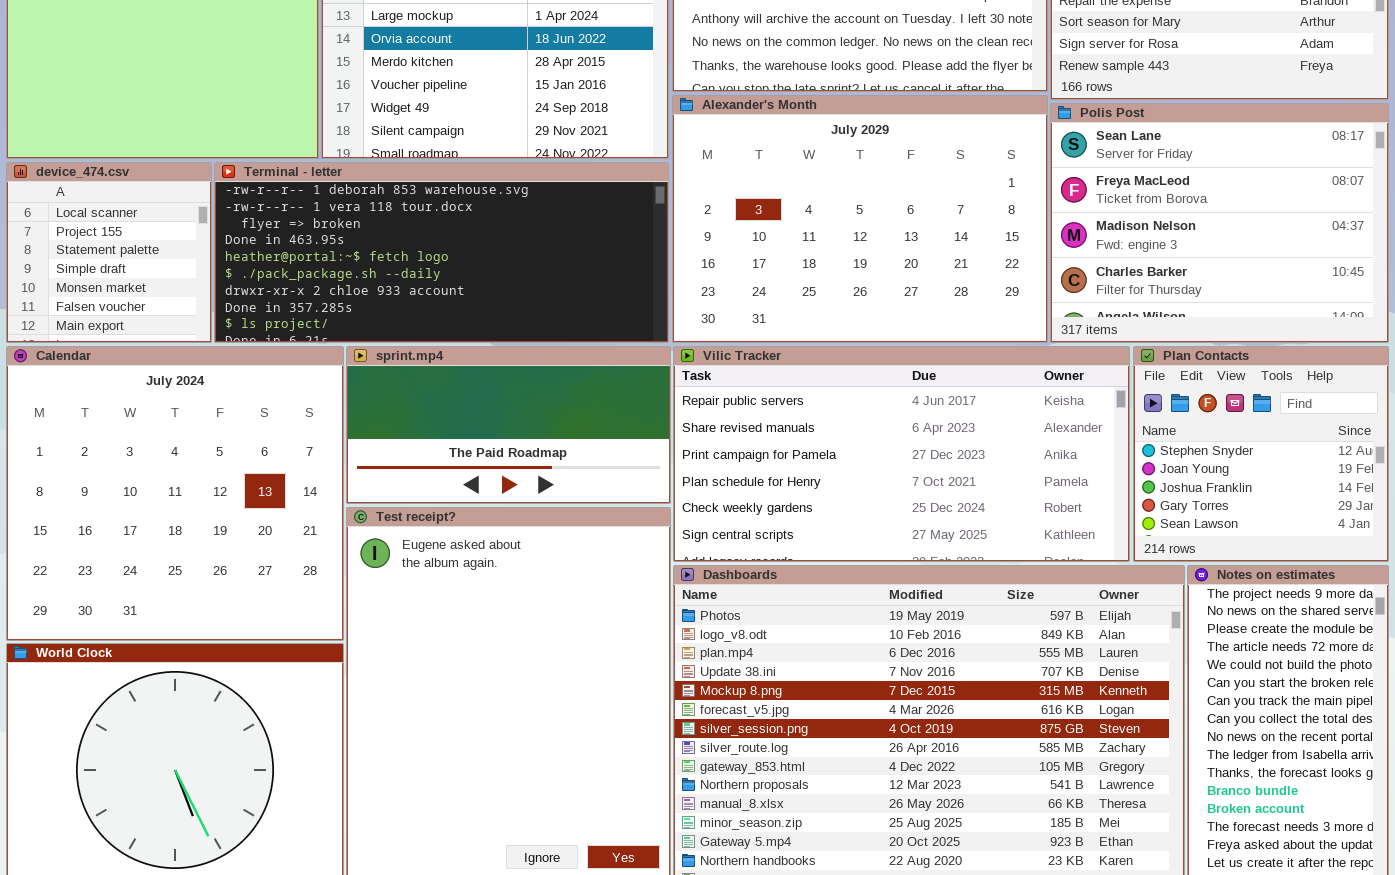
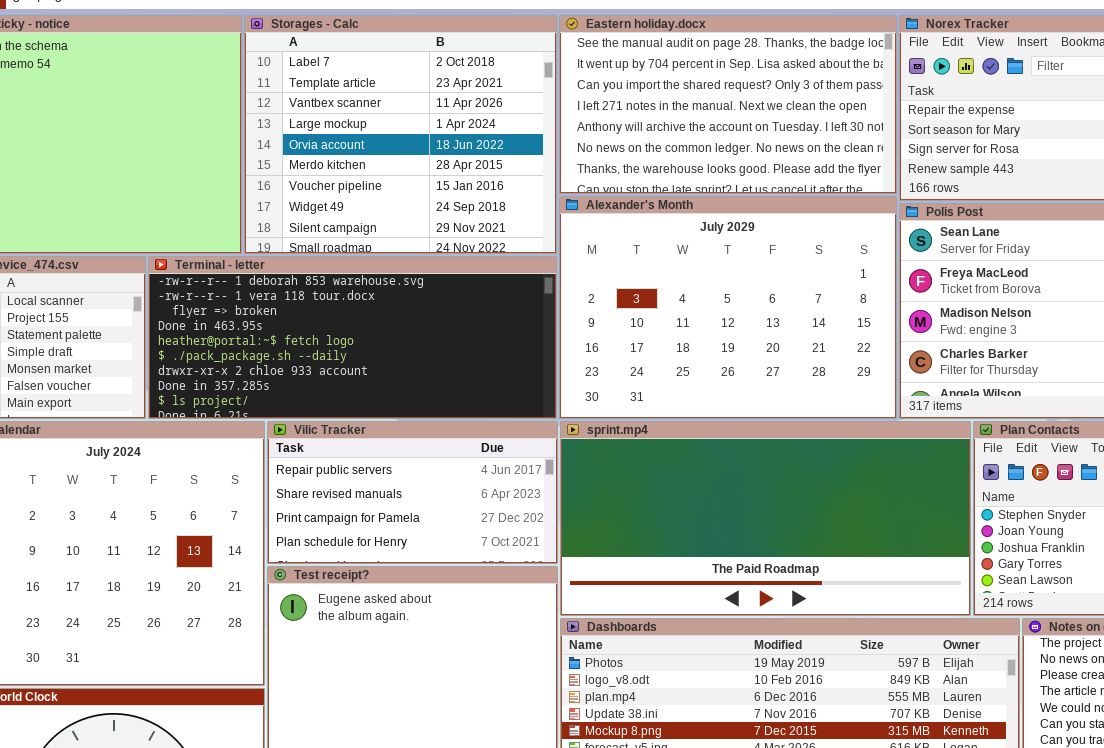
sprint.mp4: [346,346,671,504] -> [560,421,971,616], moved, resized
Vilic Tracker: [673,346,1130,562] -> [267,421,558,564], moved, resized

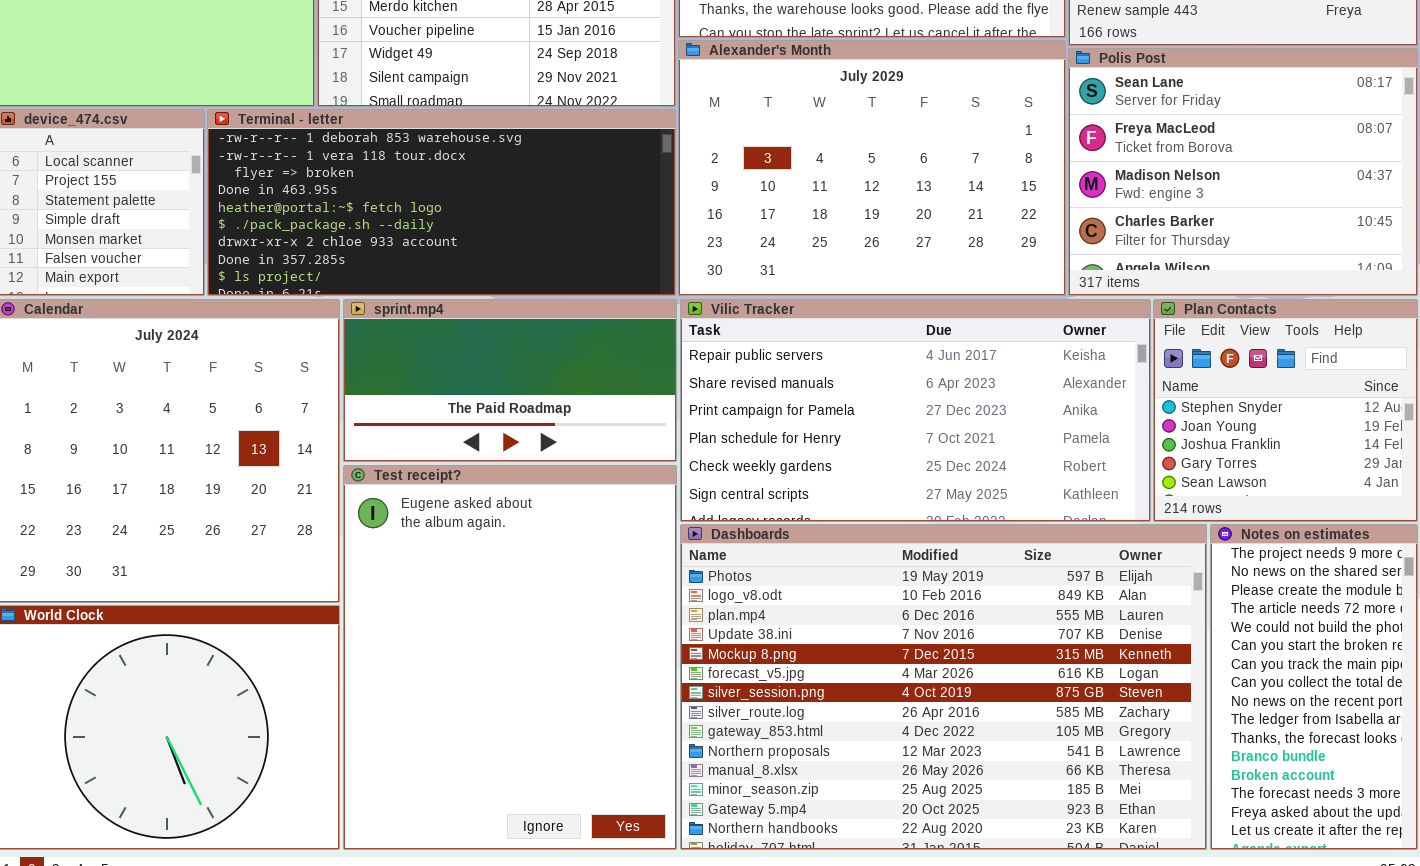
Vilic Tracker: [267,421,558,564] -> [680,299,1151,522], moved, resized
sprint.mp4: [560,421,971,616] -> [343,299,677,462], moved, resized

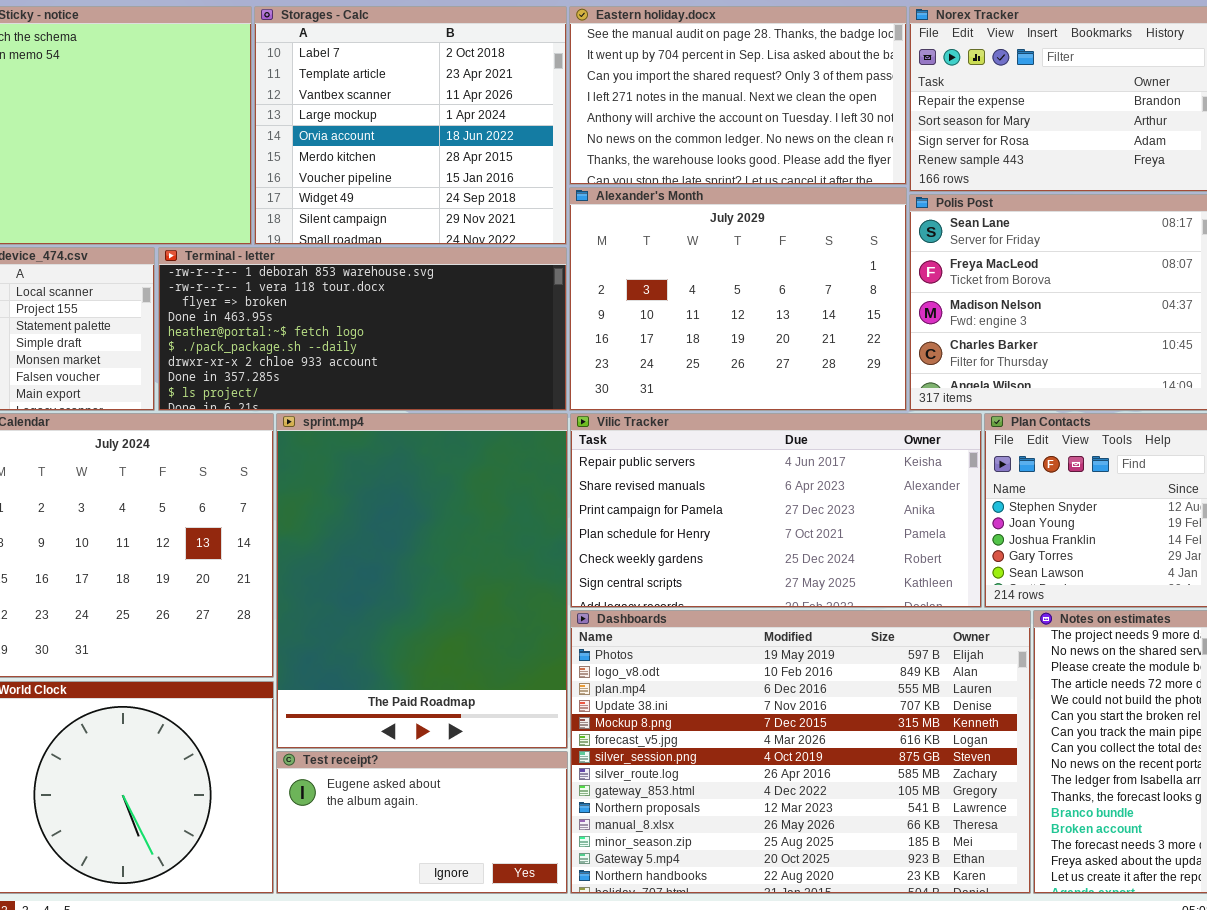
sprint.mp4: [343,299,677,462] -> [276,413,568,749], resized
Test receipt?: [343,465,677,850] -> [276,751,568,894], resized

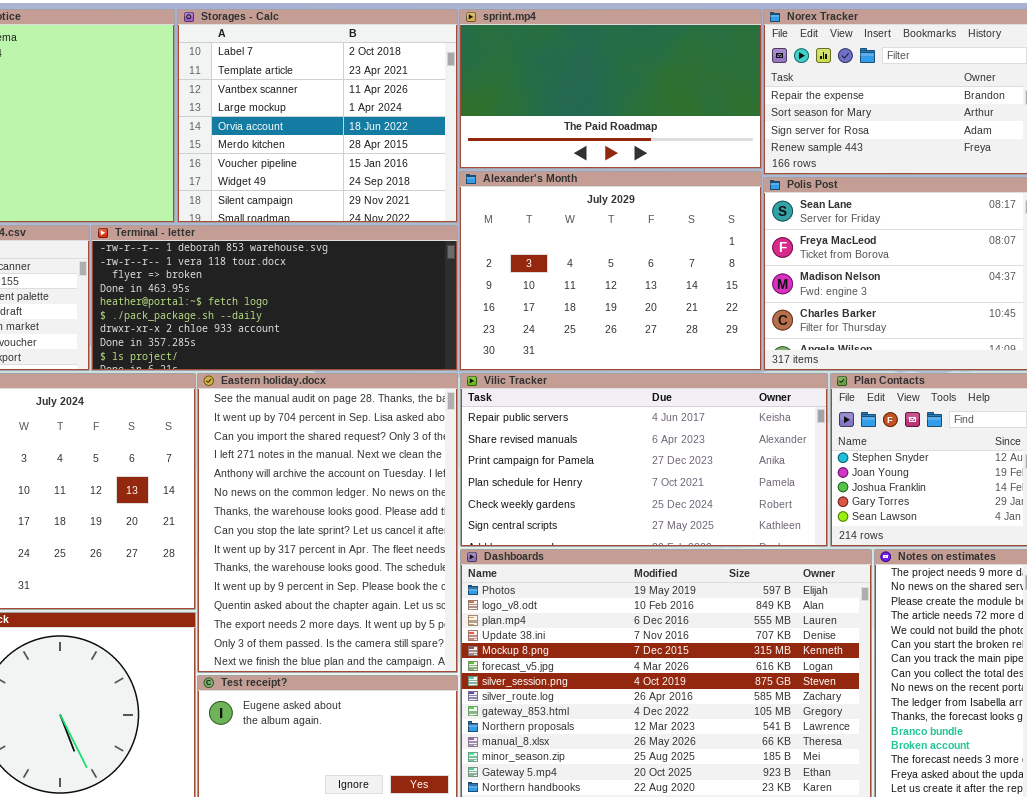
Eastern holiday.docx: [569,6,907,185] -> [197,373,458,673], moved, resized
sprint.mp4: [276,413,568,749] -> [459,9,762,169], moved, resized

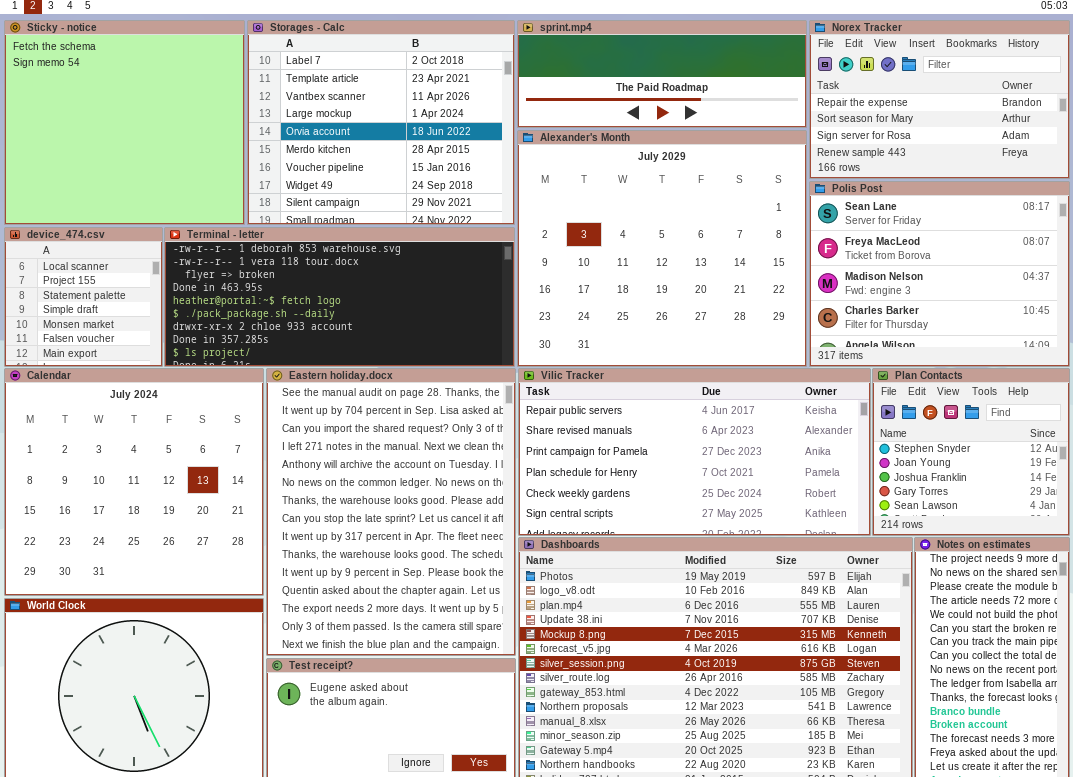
sprint.mp4: [459,9,762,169] -> [517,20,807,128], resized
Alexander's Month: [459,171,762,371] -> [517,130,807,367], resized

